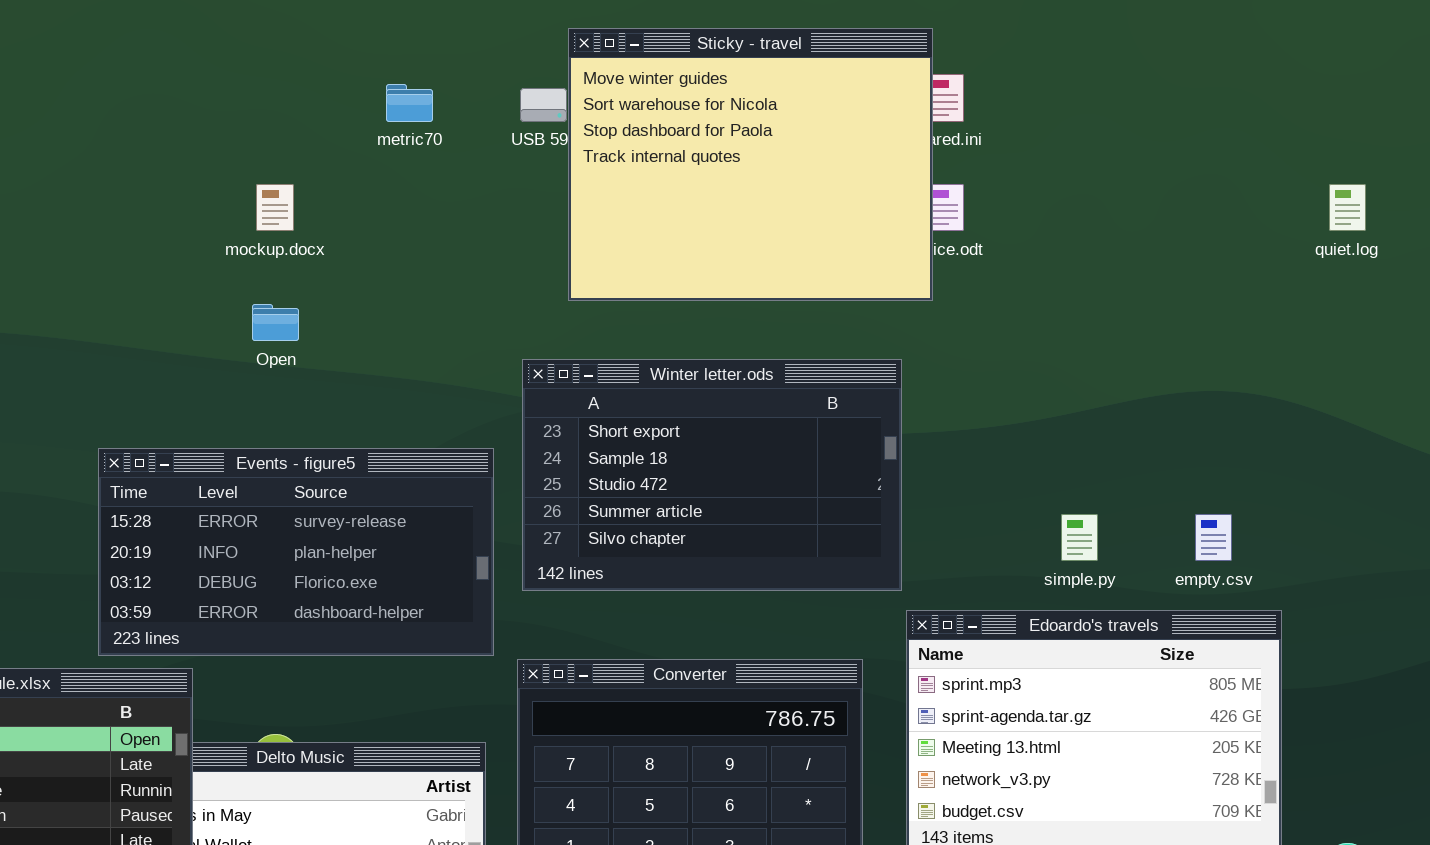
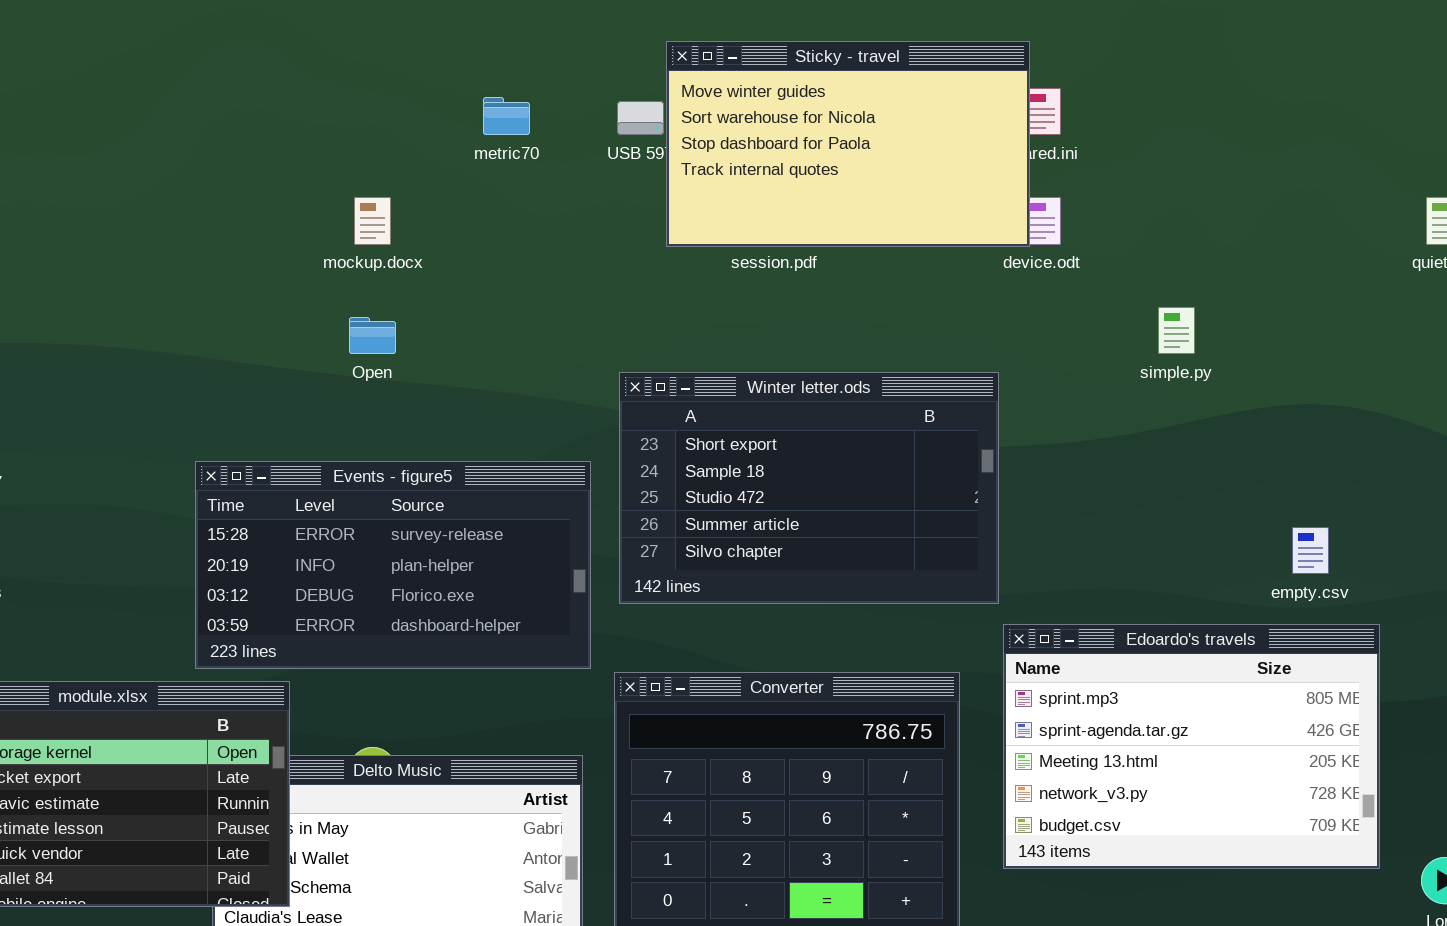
Sticky - travel: [568,28,933,301] -> [666,41,1030,247], resized
simple.py: [1061,514,1098,561] -> [1158,307,1195,354], moved

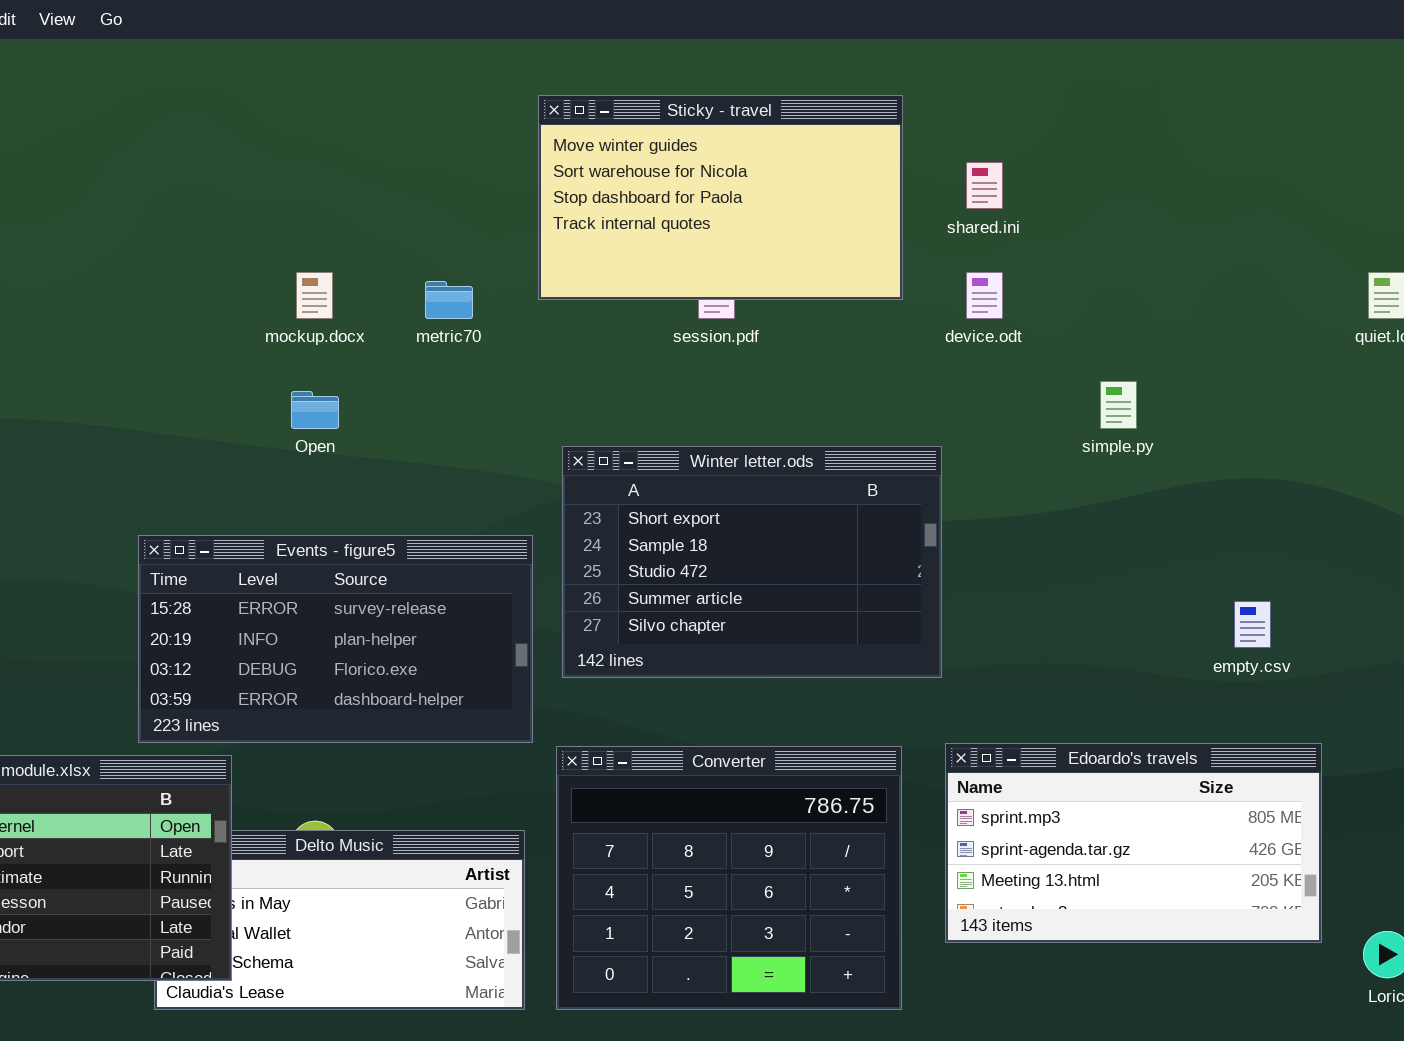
Sticky - travel: [666,41,1030,247] -> [538,95,903,300], moved
metric70: [483,97,530,135] -> [425,281,473,319], moved
Edoardo's travels: [1003,624,1380,869] -> [945,743,1322,943], resized

